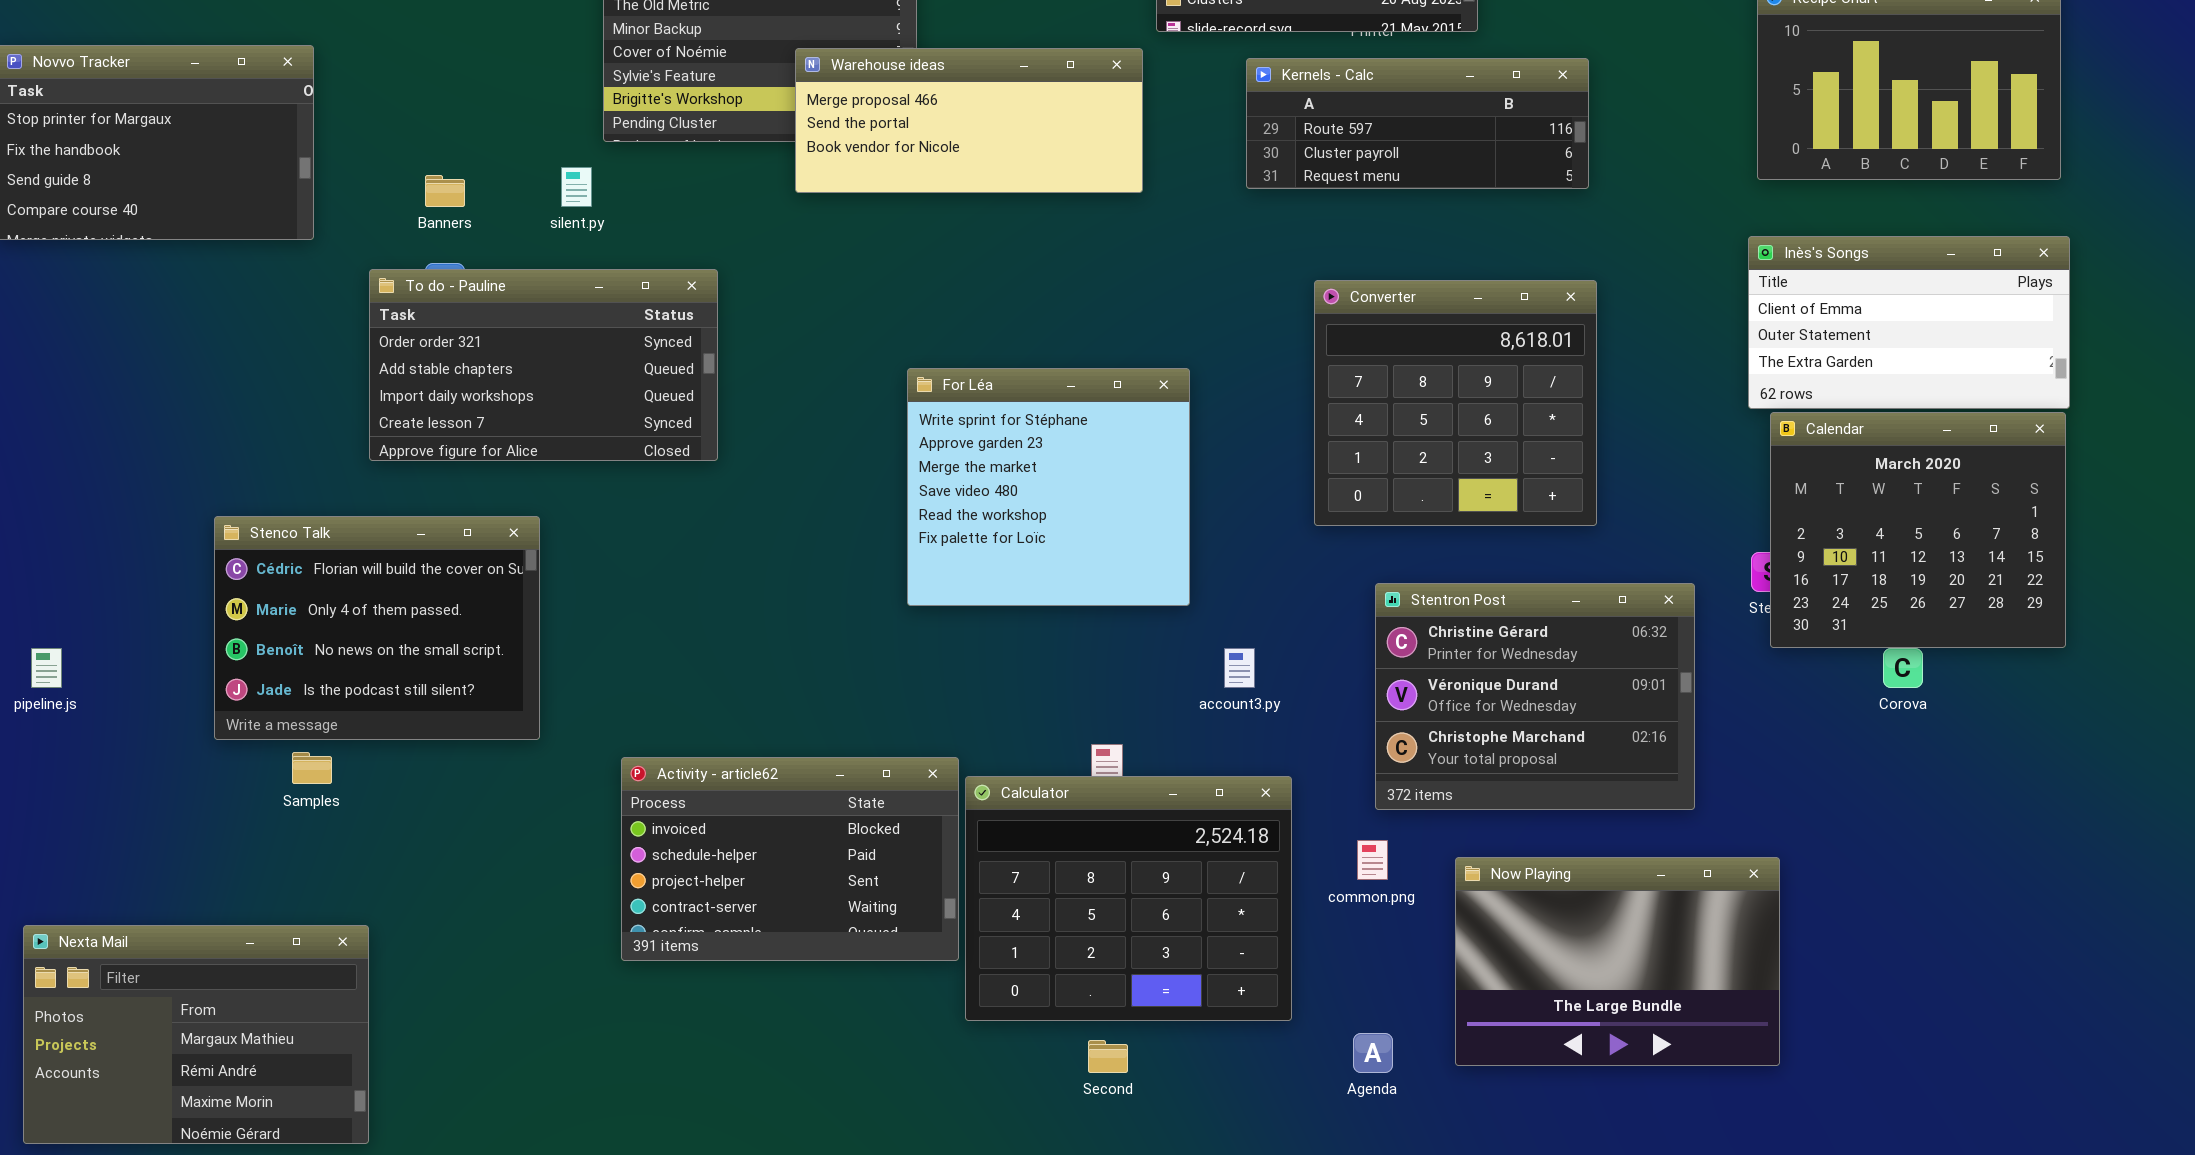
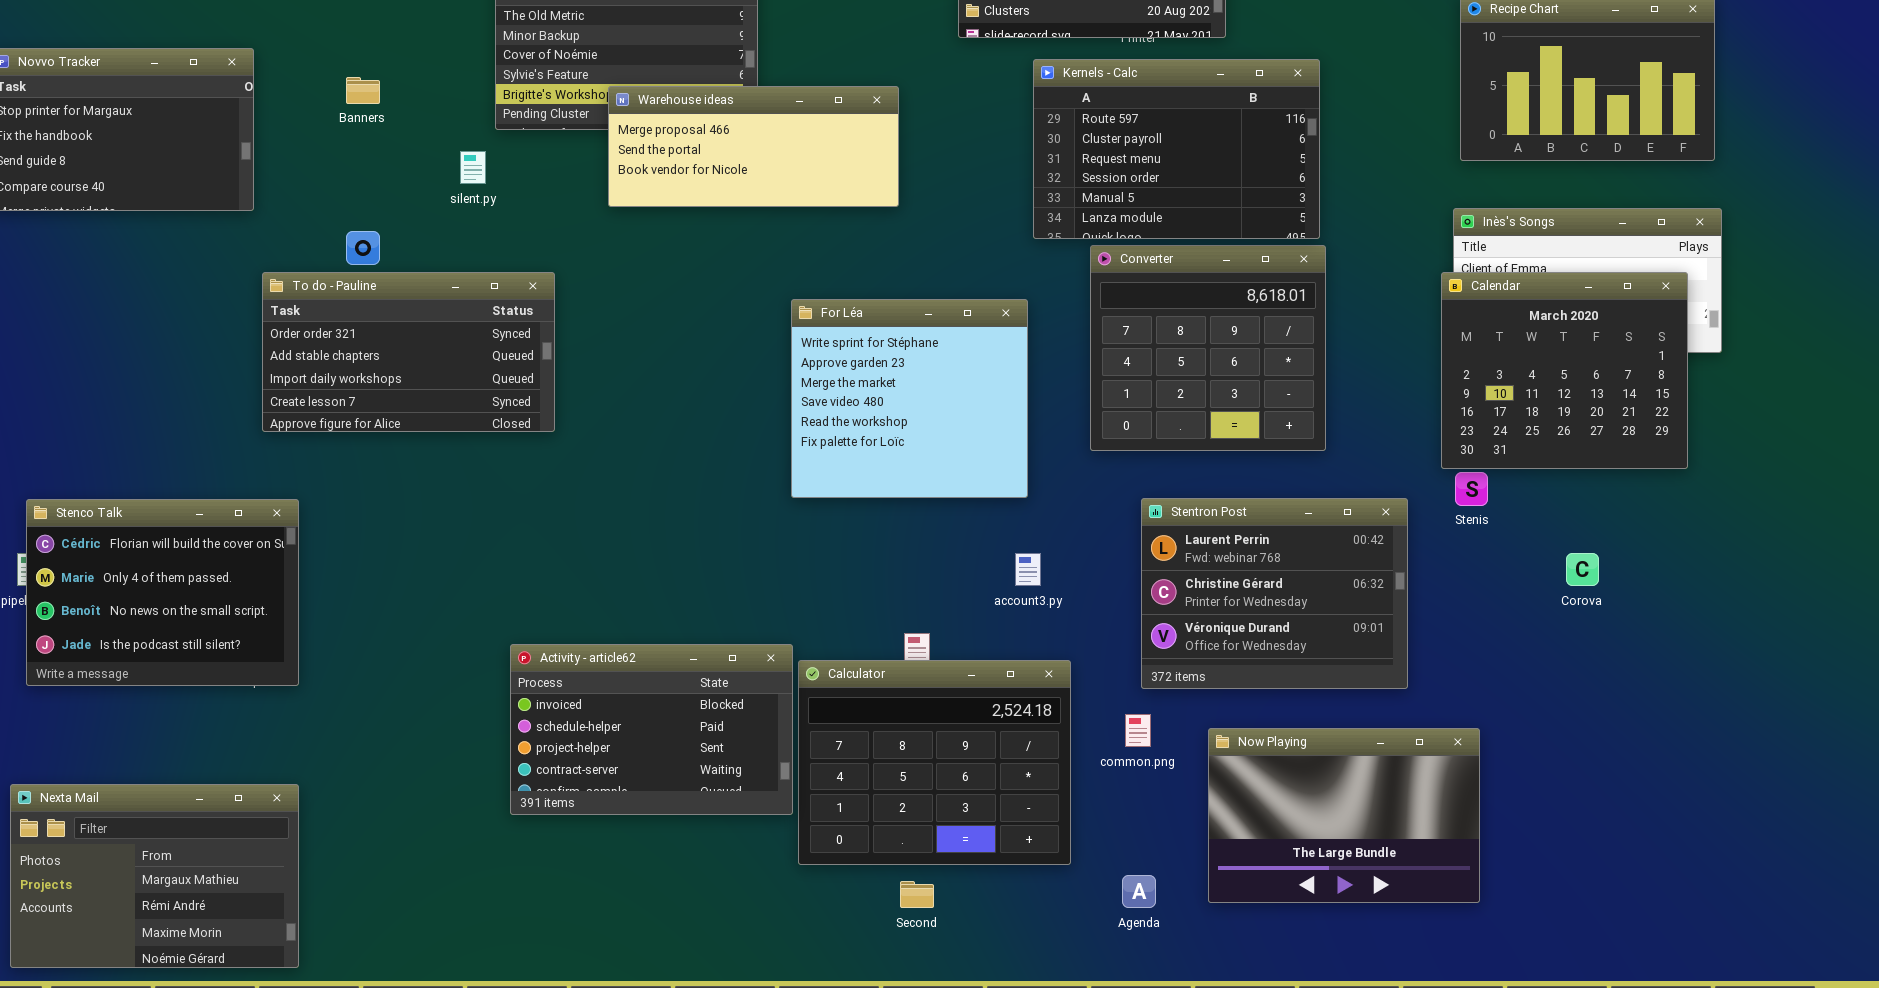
Warehouse ideas: [795,48,1143,193] -> [608,86,899,207], moved
Kernels - Calc: [1246,58,1589,189] -> [1033,59,1320,239], resized
Banners: [425,175,465,207] -> [346,77,380,104], moved
To do - Pauline: [369,269,718,461] -> [262,272,555,432], moved
For Léa: [907,368,1190,606] -> [791,299,1028,498], moved
Calendar: [1770,412,2066,648] -> [1441,272,1688,469], moved
Stenco Talk: [214,516,540,740] -> [26,499,299,686], moved
Stentron Post: [1375,583,1695,810] -> [1141,498,1408,689], scrolled up 1 row

